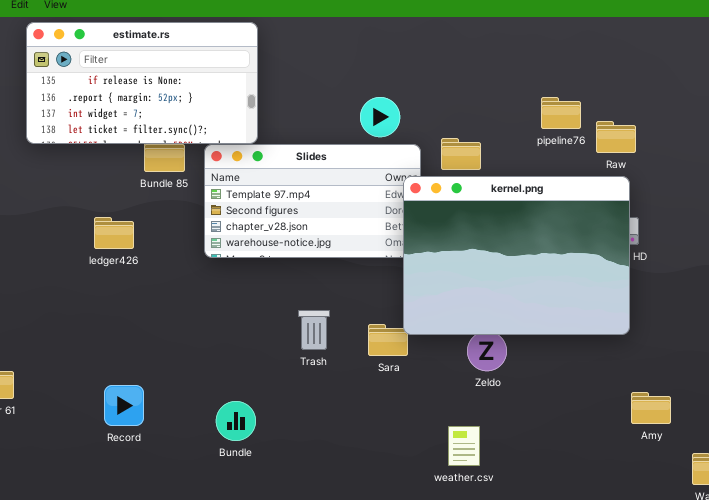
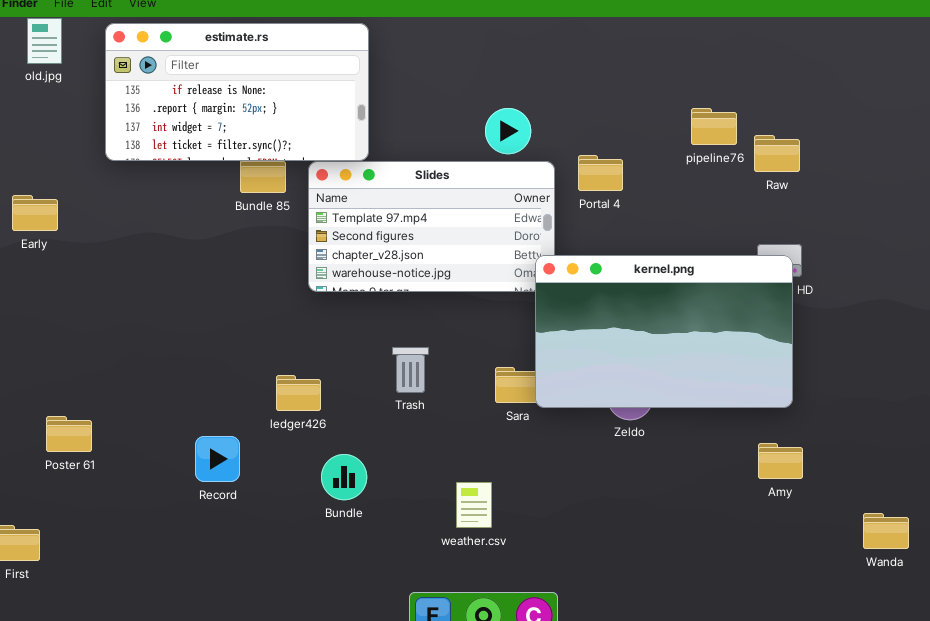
kernel.png: [403,176,630,335] -> [535,255,793,408], moved, resized
ledger426: [94,217,134,249] -> [276,375,321,411], moved
Trash: [298,310,330,350] -> [392,347,429,393], moved
Amy: [631,392,671,424] -> [758,443,803,479], moved
weather.csv: [448,426,480,466] -> [456,482,492,528], moved

